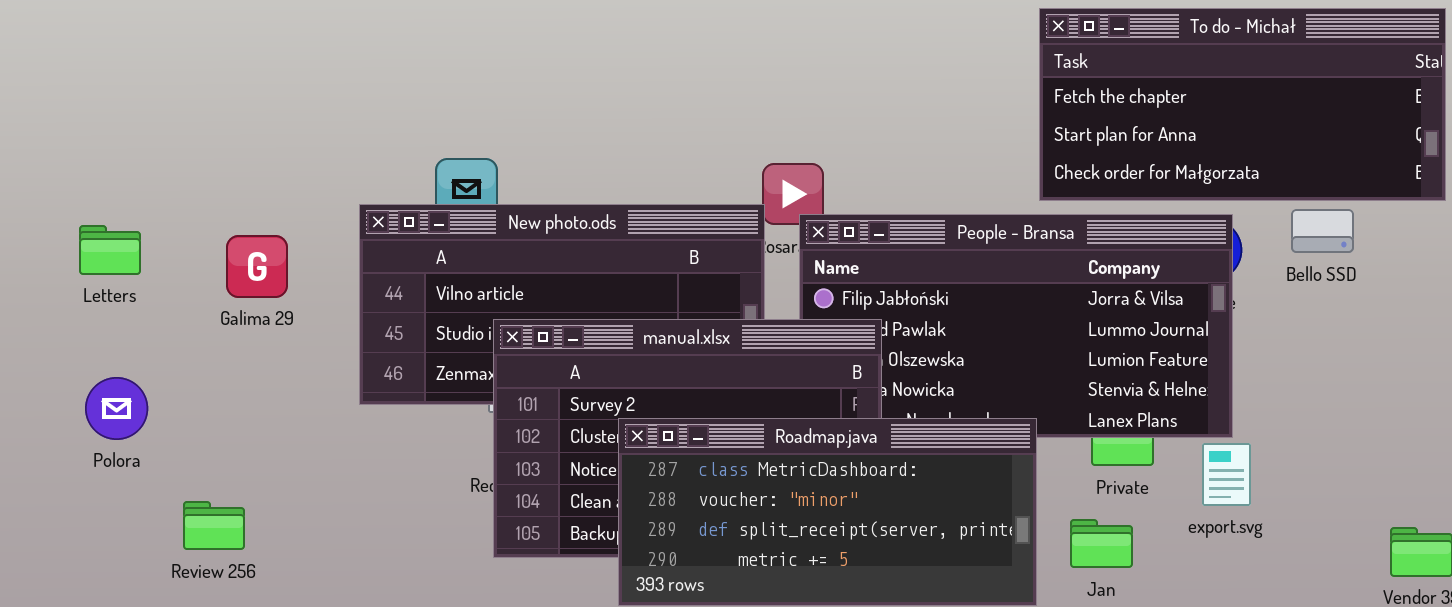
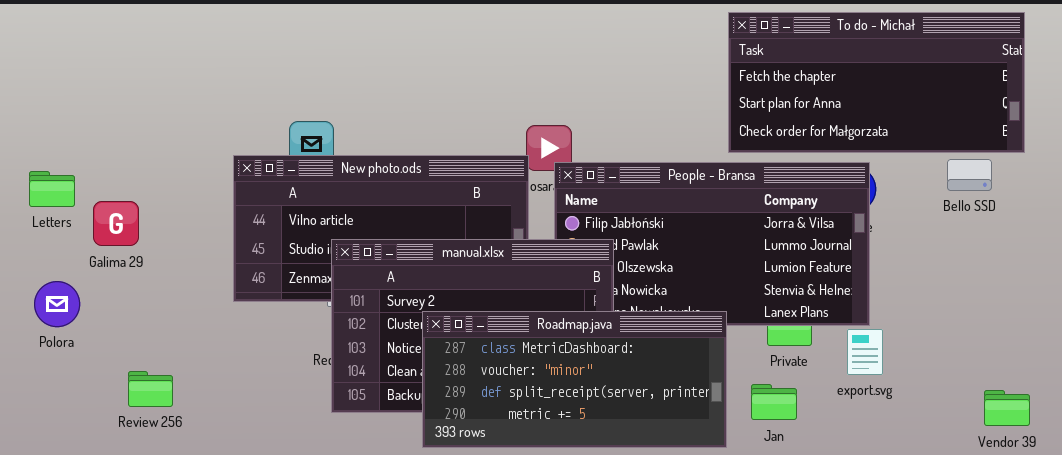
Bello SSD: [1291,209,1354,253] -> [947,159,992,191], moved
Galima 29: [226,235,288,298] -> [93,201,139,246], moved
Review 256: [183,501,245,550] -> [128,371,173,407], moved

